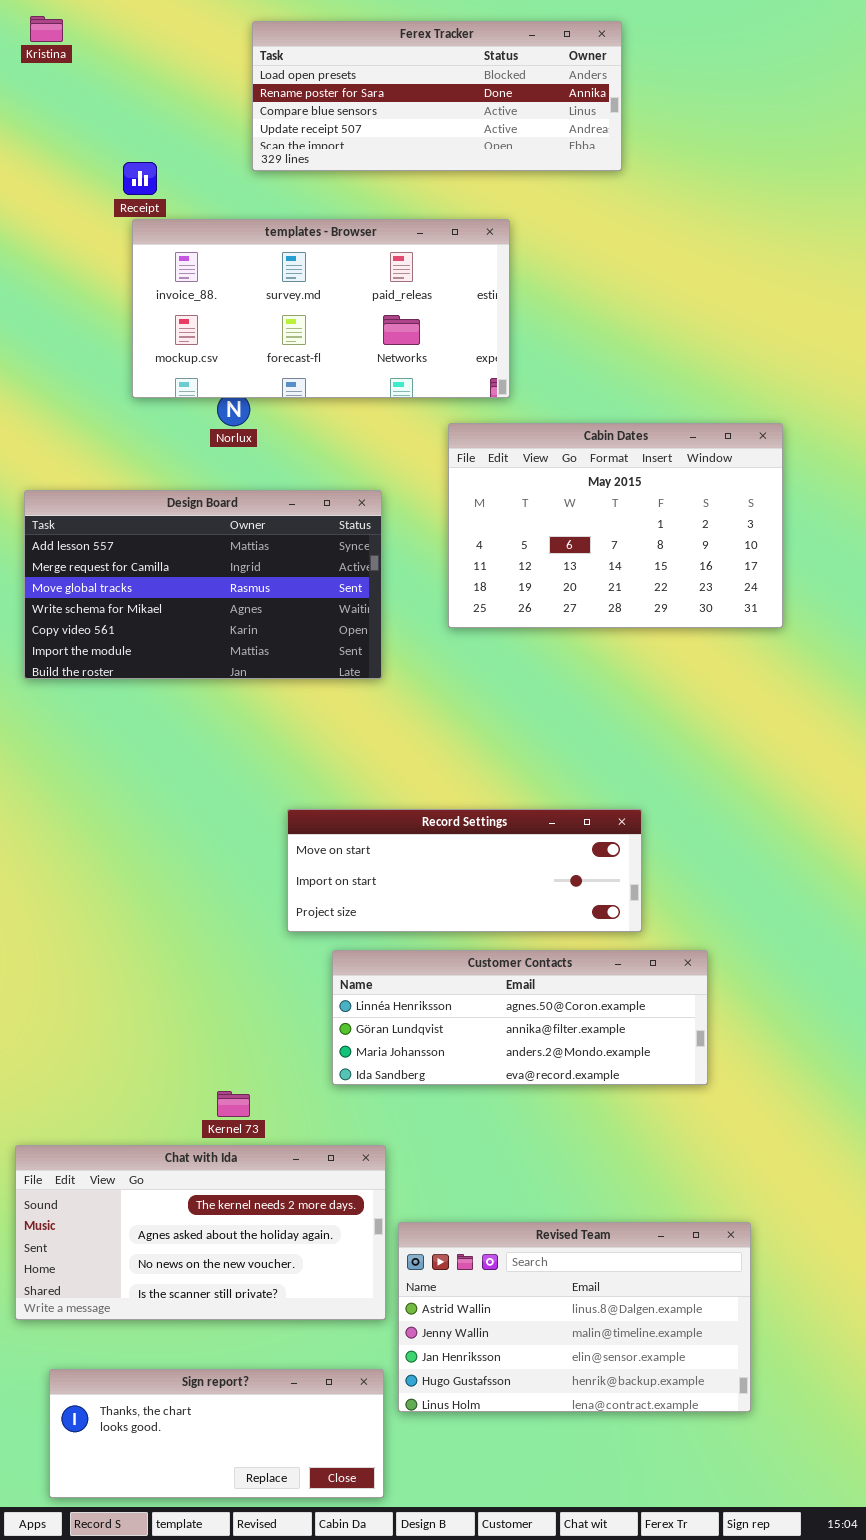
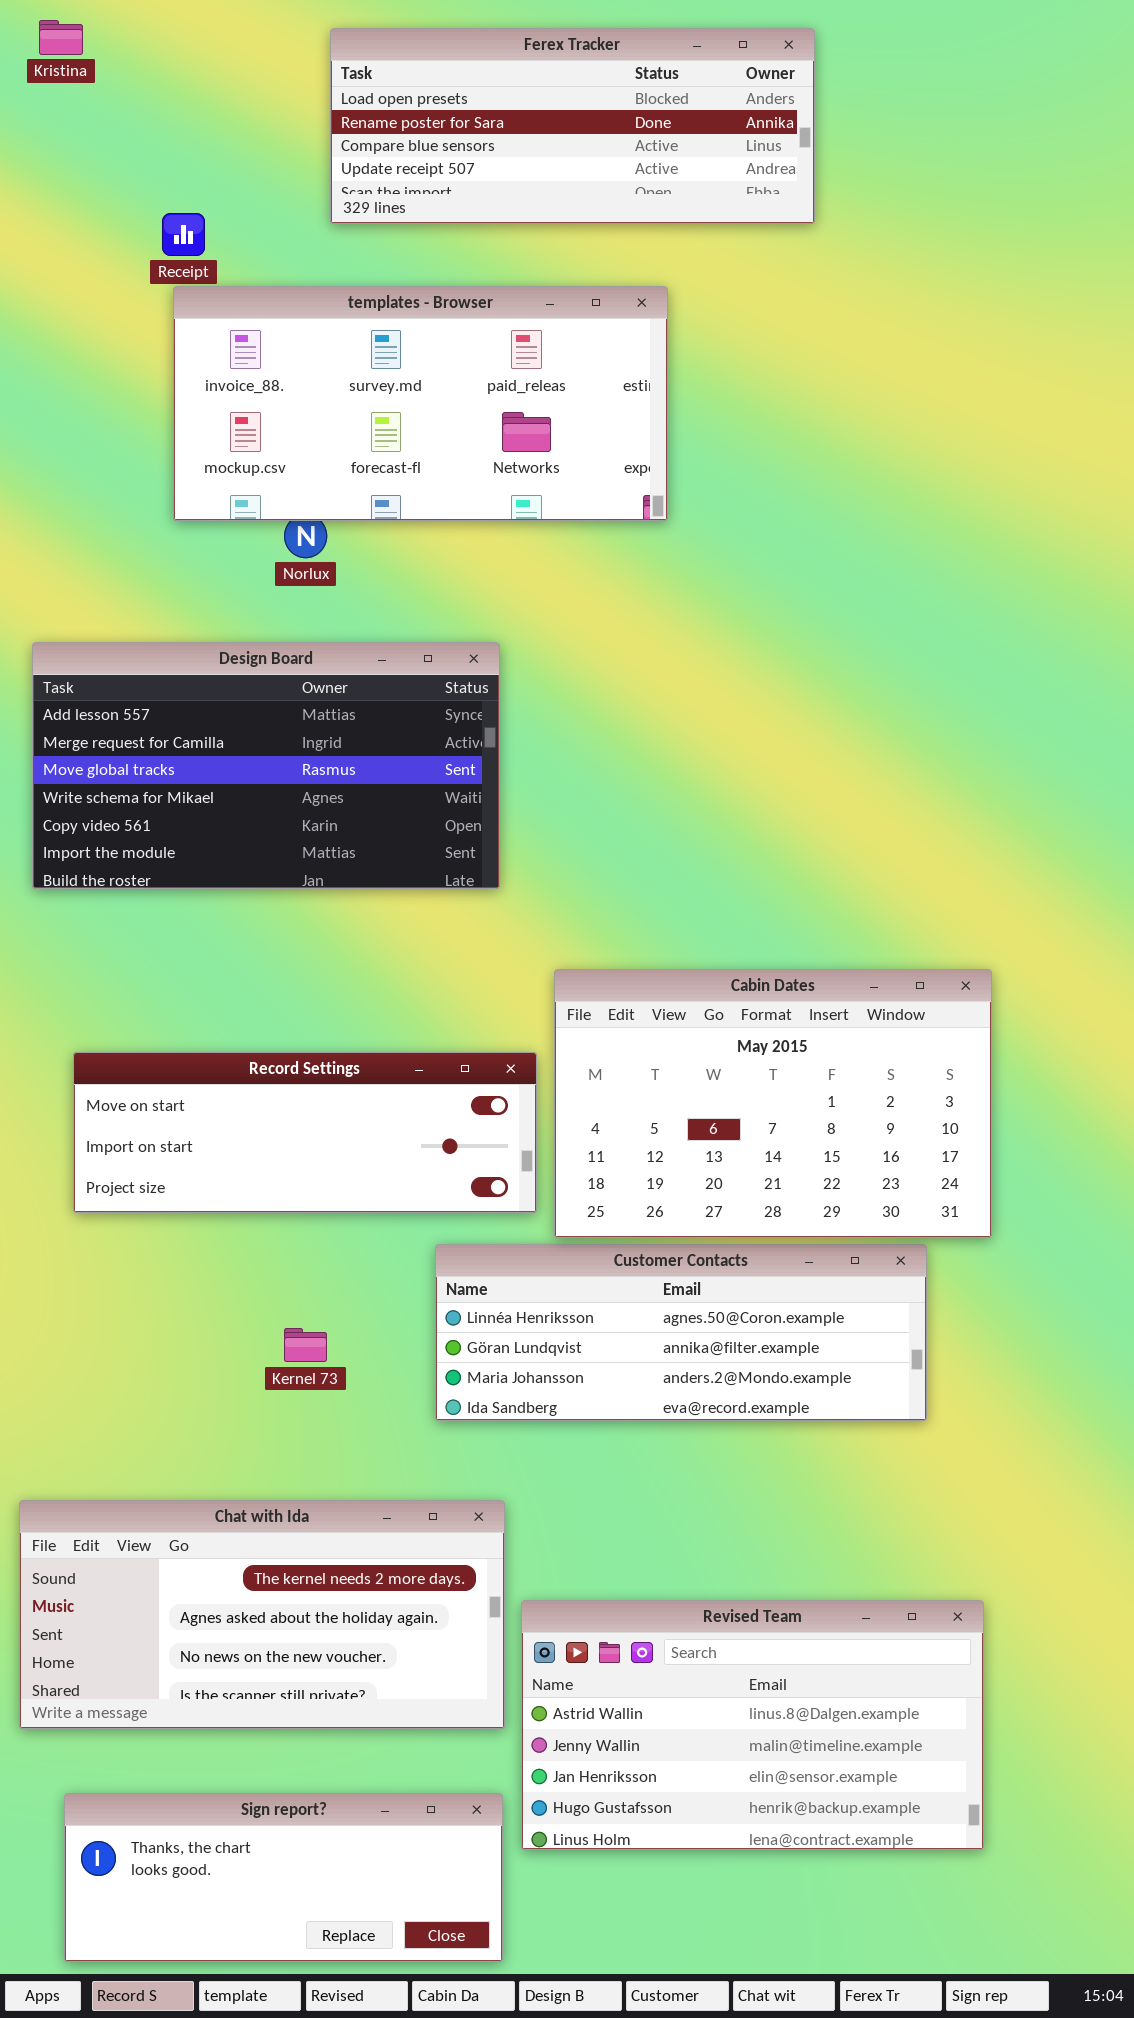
Cabin Dates: [448,423,783,628] -> [554,969,992,1238], moved
Record Settings: [287,809,642,932] -> [73,1052,537,1213], moved
Kernel 73: [217,1091,250,1117] -> [284,1328,327,1362], moved

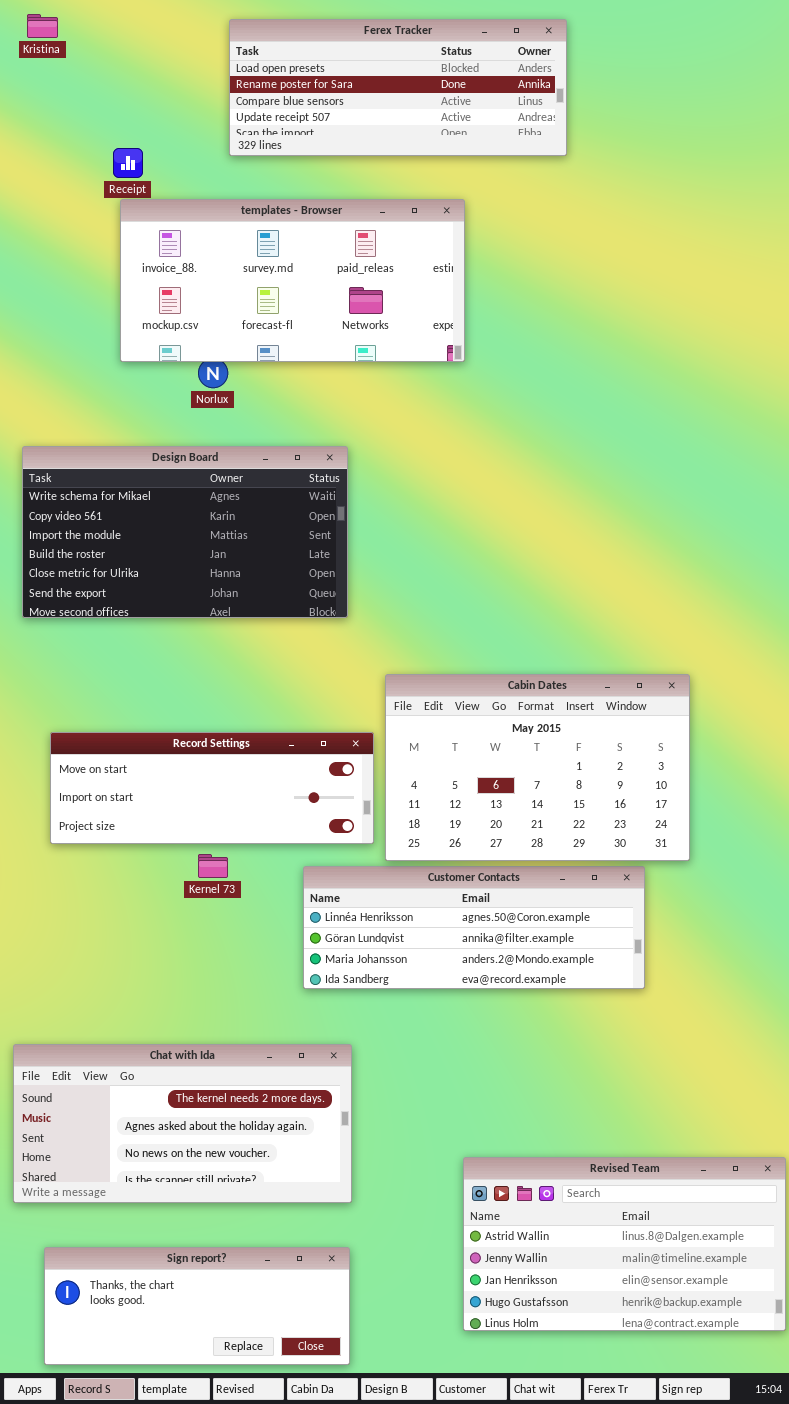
Design Board: [32,642,500,889] -> [22,446,348,618], scrolled down 3 rows
Kernel 73: [284,1328,327,1362] -> [198,854,228,878], moved
Revised Team: [521,1600,984,1850] -> [463,1157,786,1331], moved

